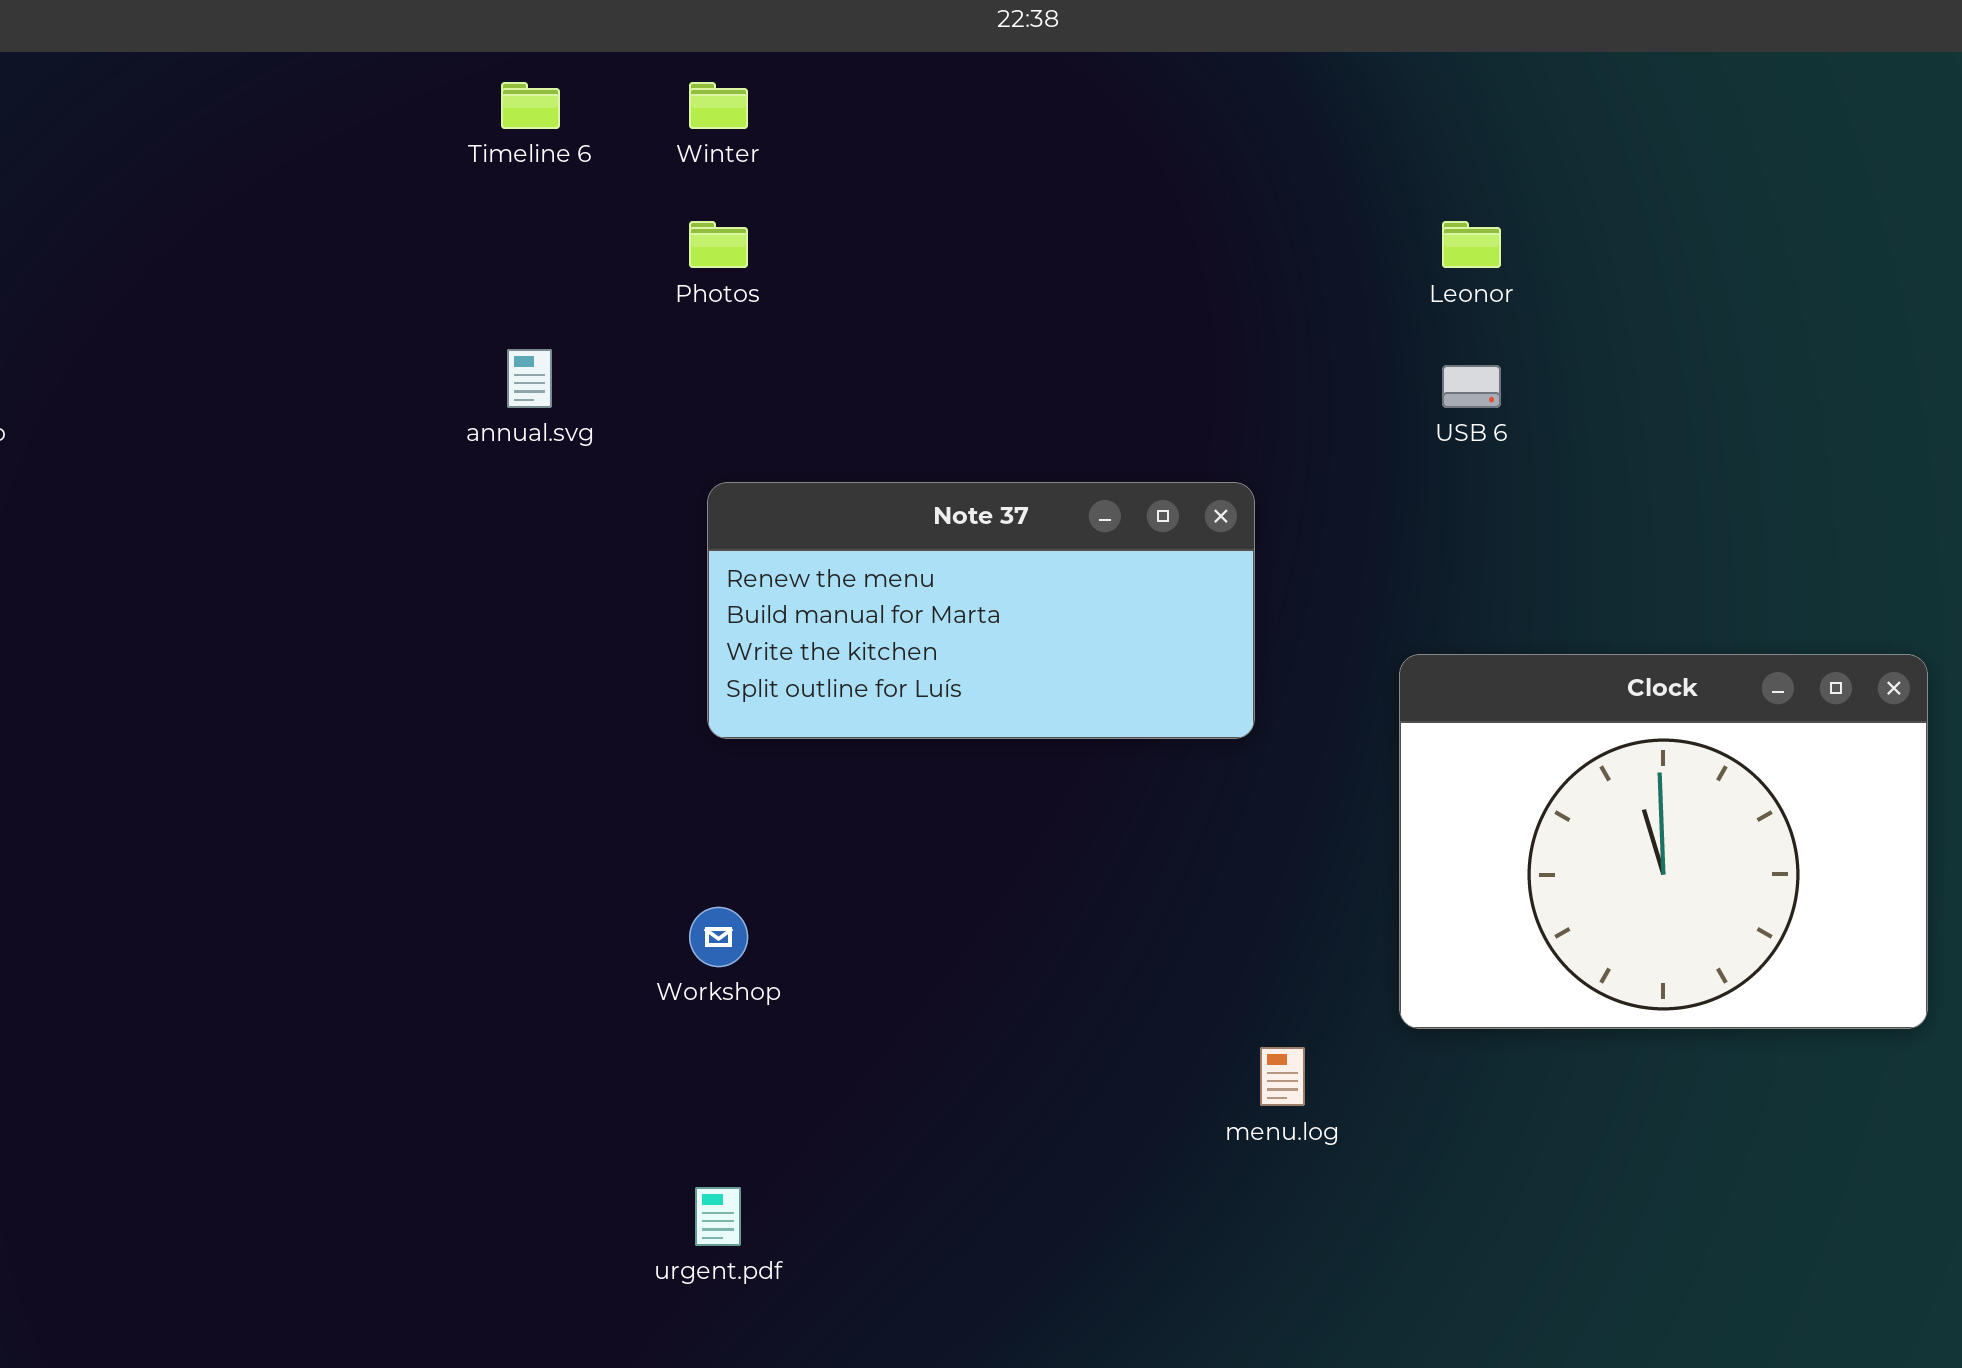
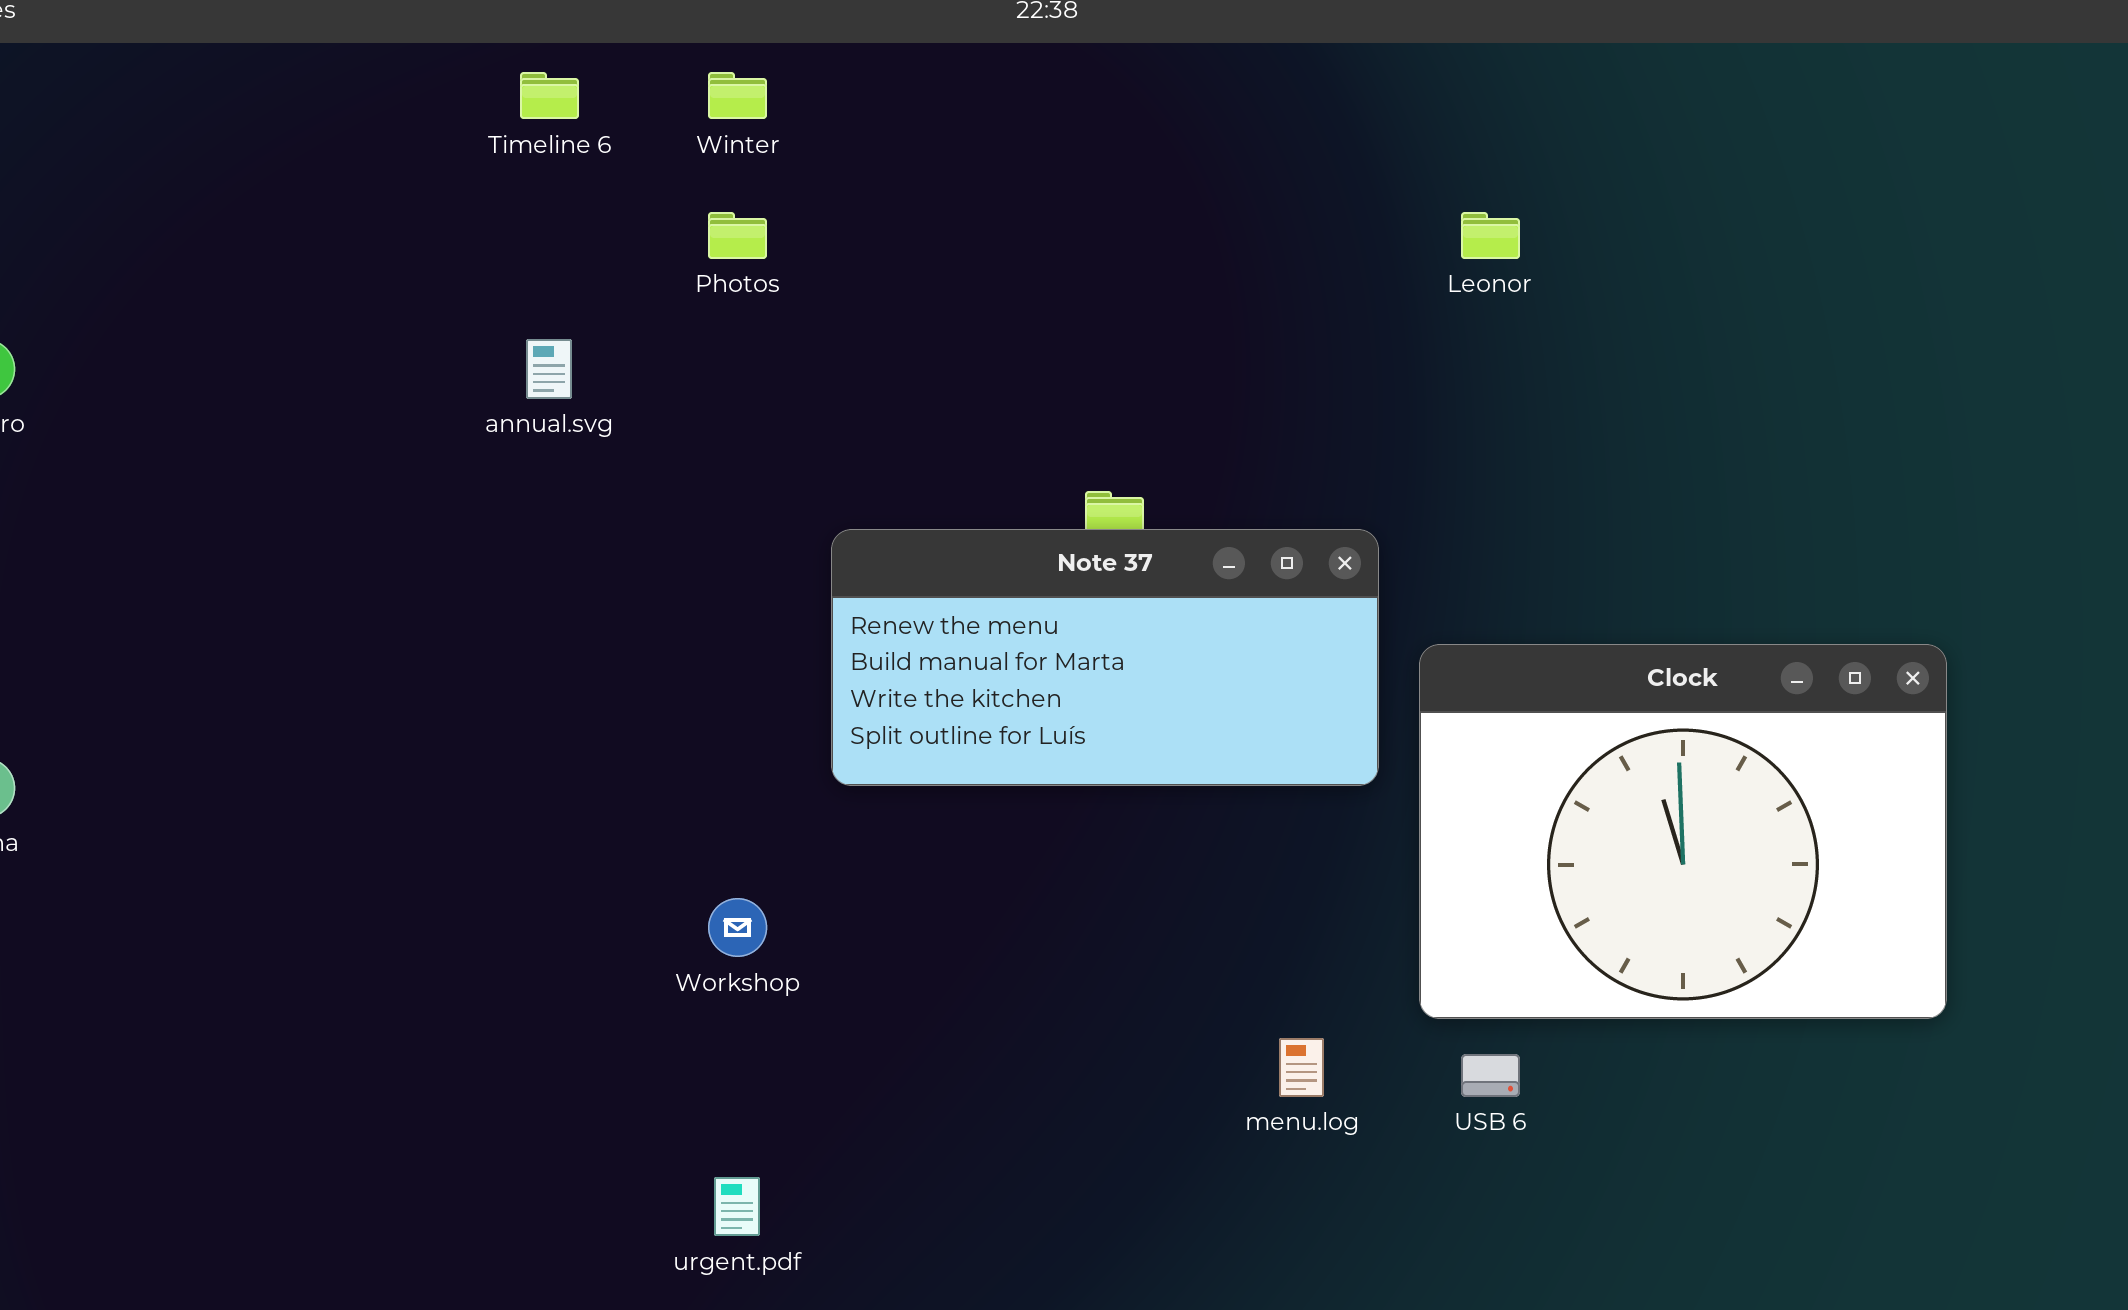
USB 6: [1442,365,1501,408] -> [1461,1054,1520,1097], moved
Note 37: [707,482,1255,739] -> [831,529,1379,786], moved

